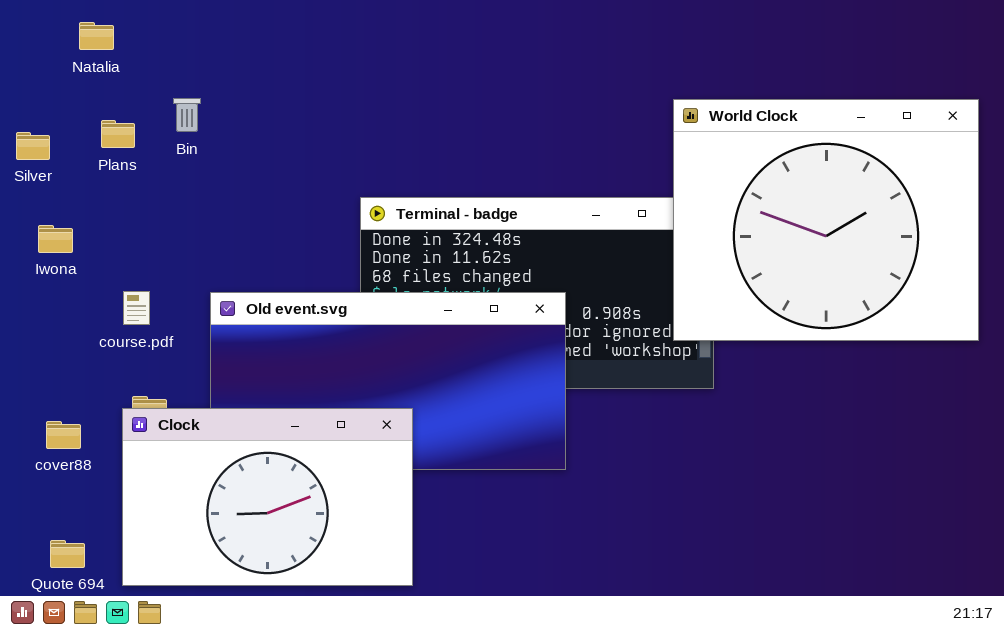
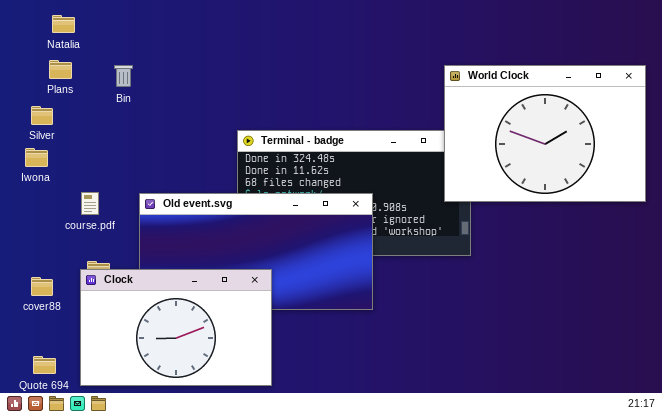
World Clock: [673,99,979,341] -> [444,65,646,202], resized
Plans: [101,120,135,148] -> [49,60,72,79], moved
Silver: [16,132,50,160] -> [31,106,53,125], moved

